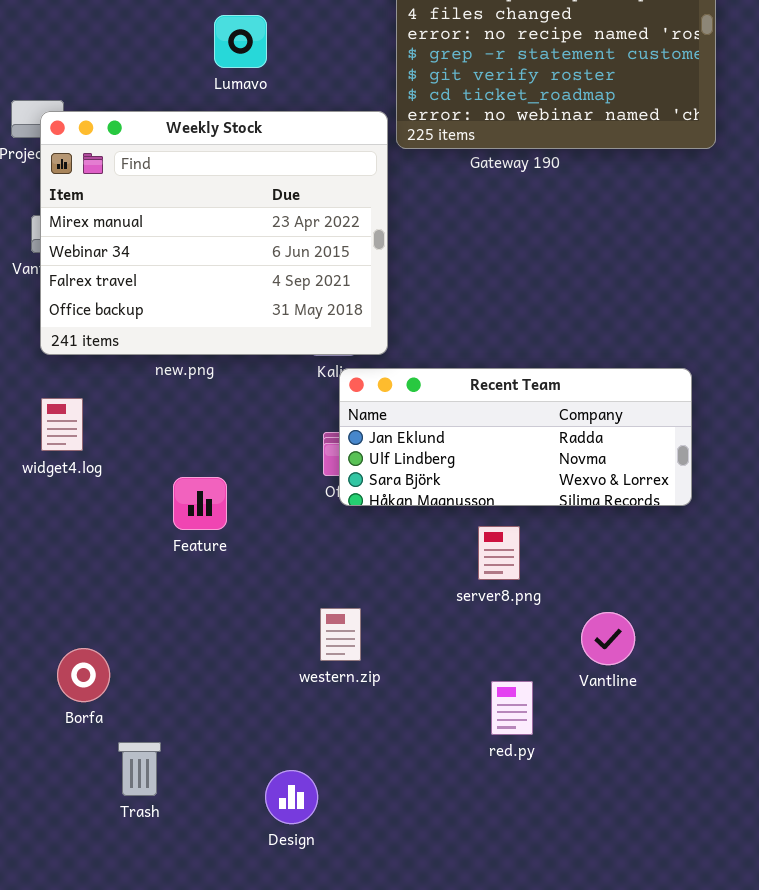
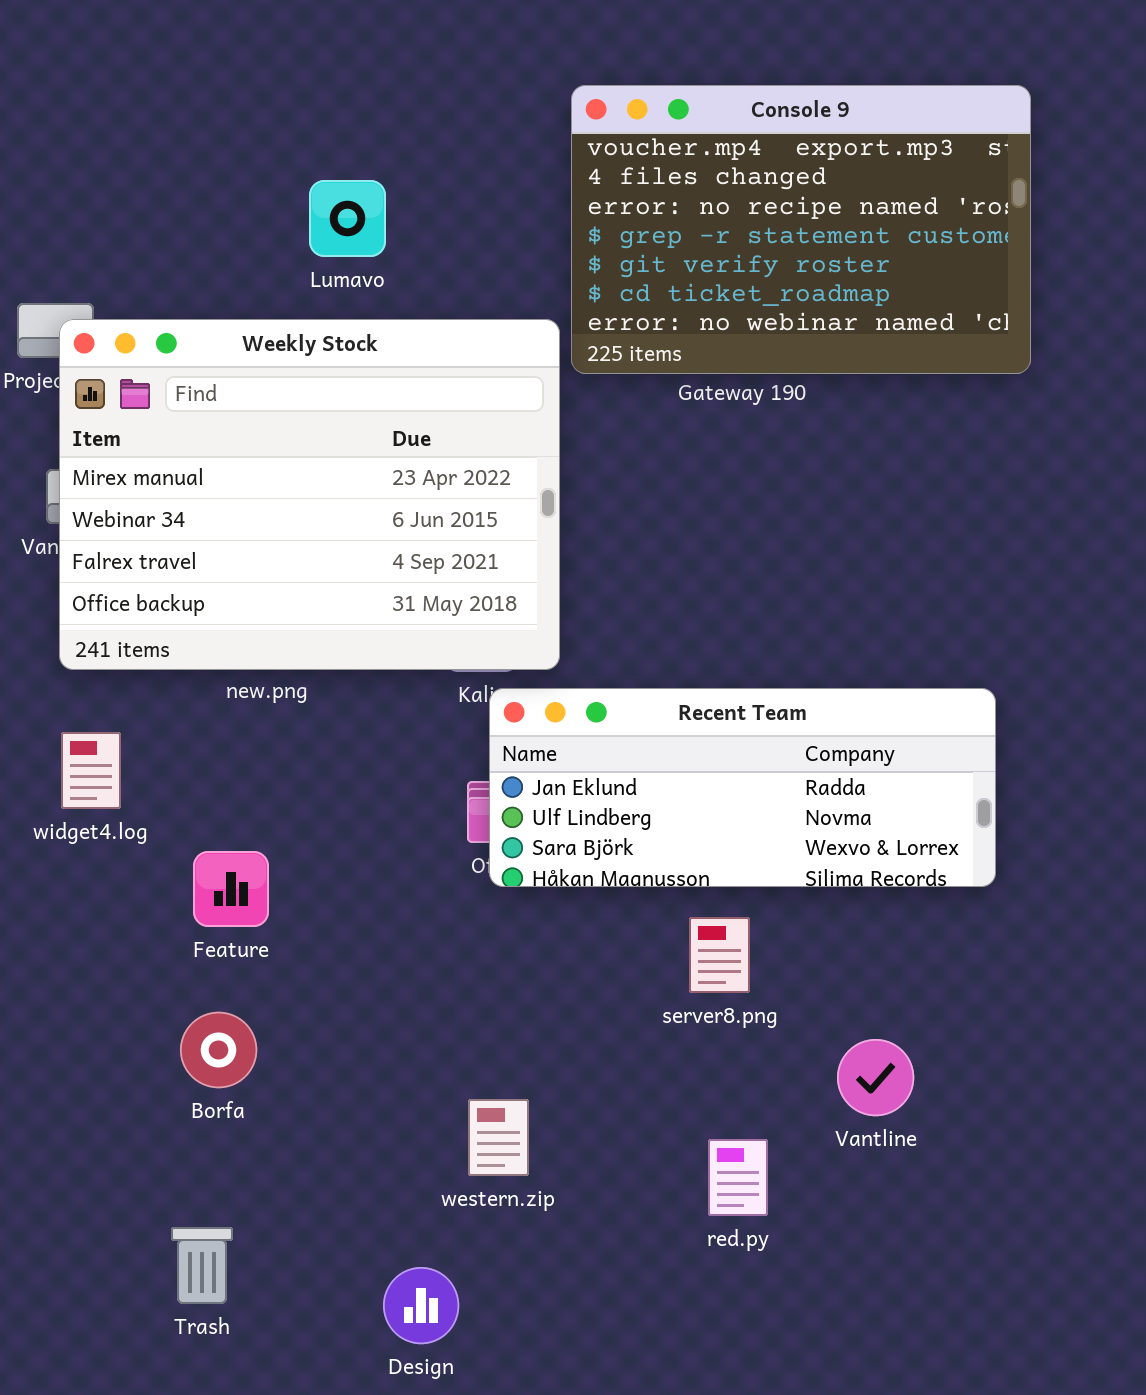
Feature: [173,477,227,530] -> [193,851,269,927], moved
western.zip: [320,608,361,661] -> [468,1099,529,1176], moved
Borfa: [57,648,110,702] -> [180,1012,257,1088], moved

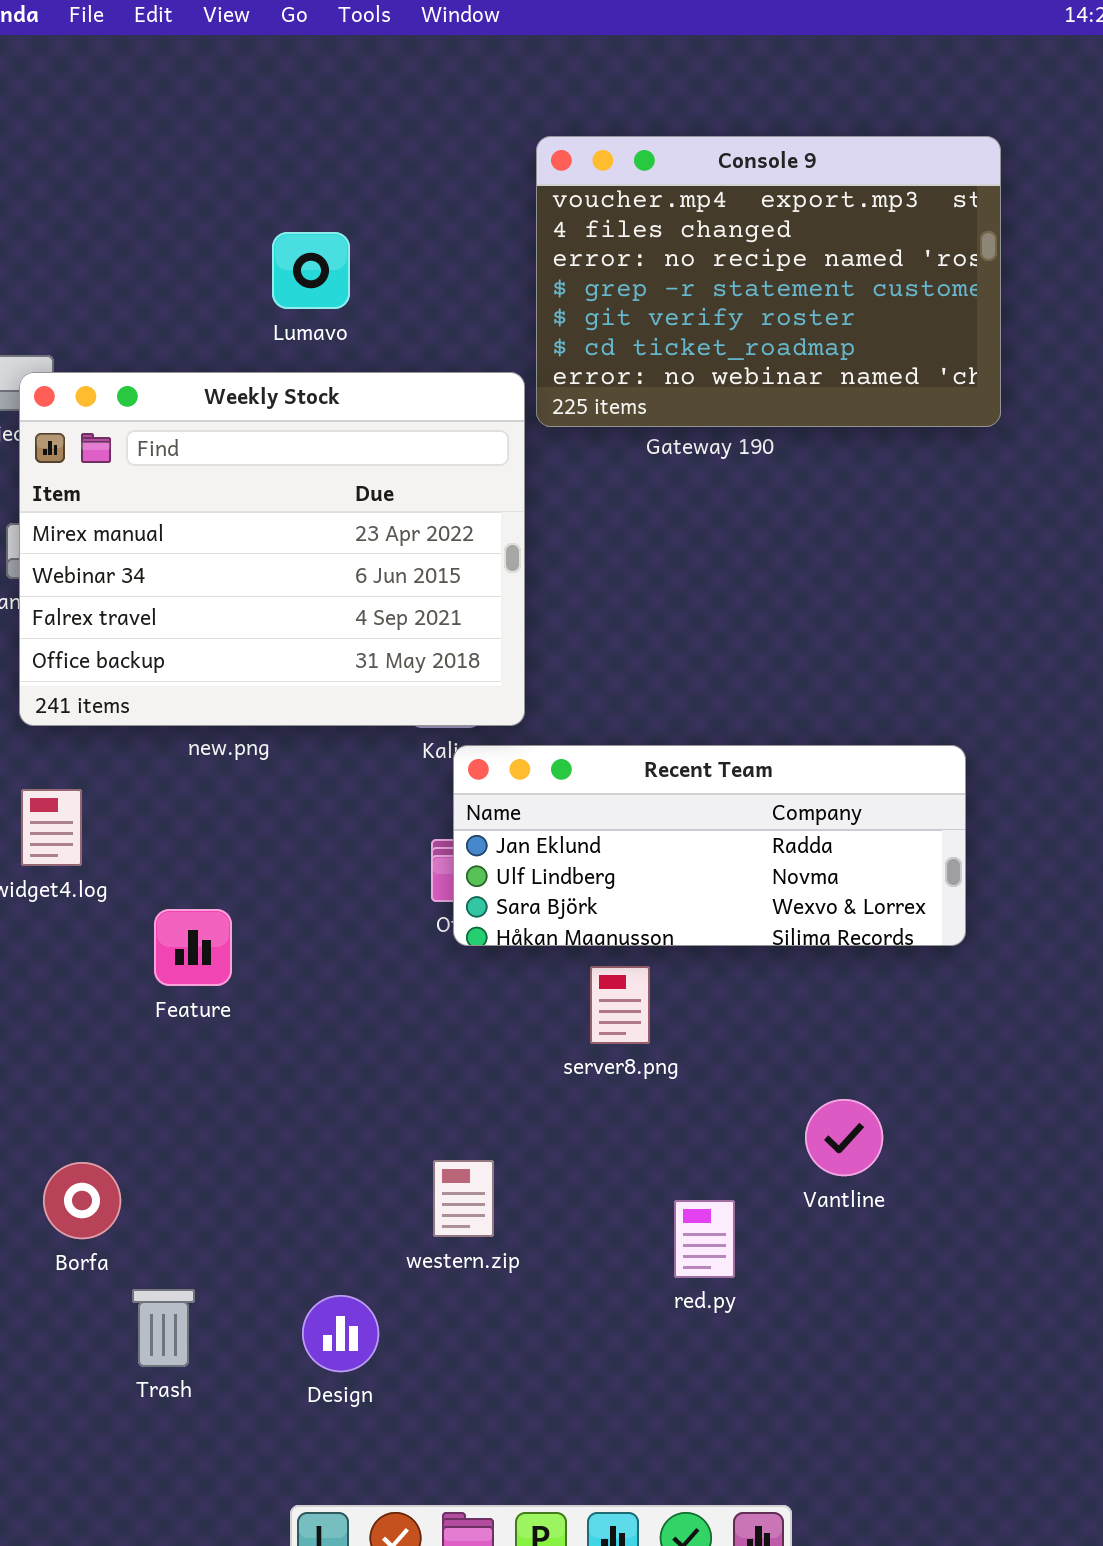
server8.png: [689,917,750,993] -> [590,966,650,1044], moved
Borfa: [180,1012,257,1088] -> [43,1162,121,1239], moved
Design: [383,1267,459,1344] -> [302,1295,379,1372], moved

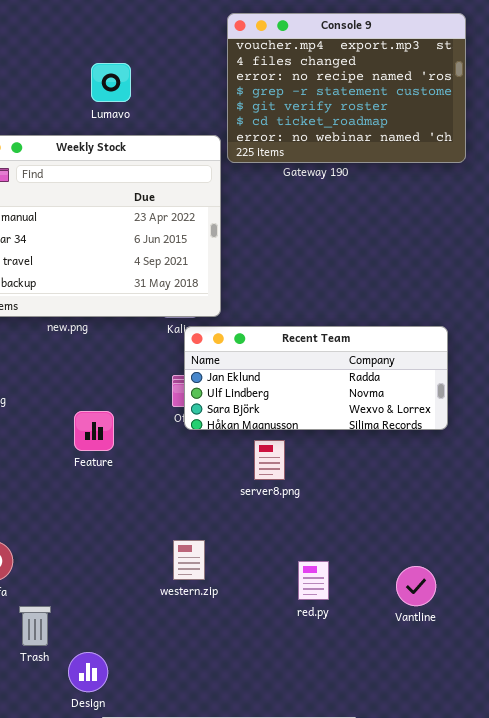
Feature: [154,909,232,986] -> [74,411,114,451], moved
Vantline: [805,1099,883,1176] -> [396,566,436,606], moved
Design: [302,1295,379,1372] -> [68,652,108,692], moved

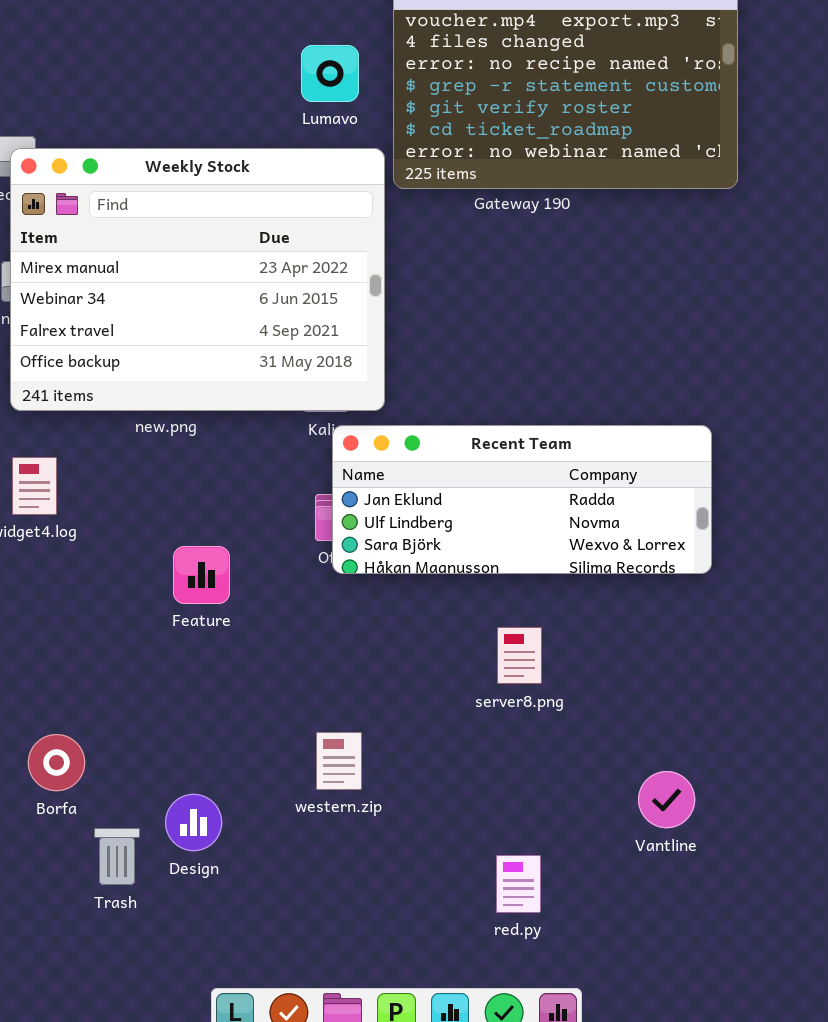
Lumavo: [91,63,131,102] -> [301,45,359,102], moved
server8.png: [254,440,285,480] -> [497,627,542,684], moved
red.py: [298,561,329,600] -> [496,855,541,913], moved
Design: [68,652,108,692] -> [165,794,222,851], moved

